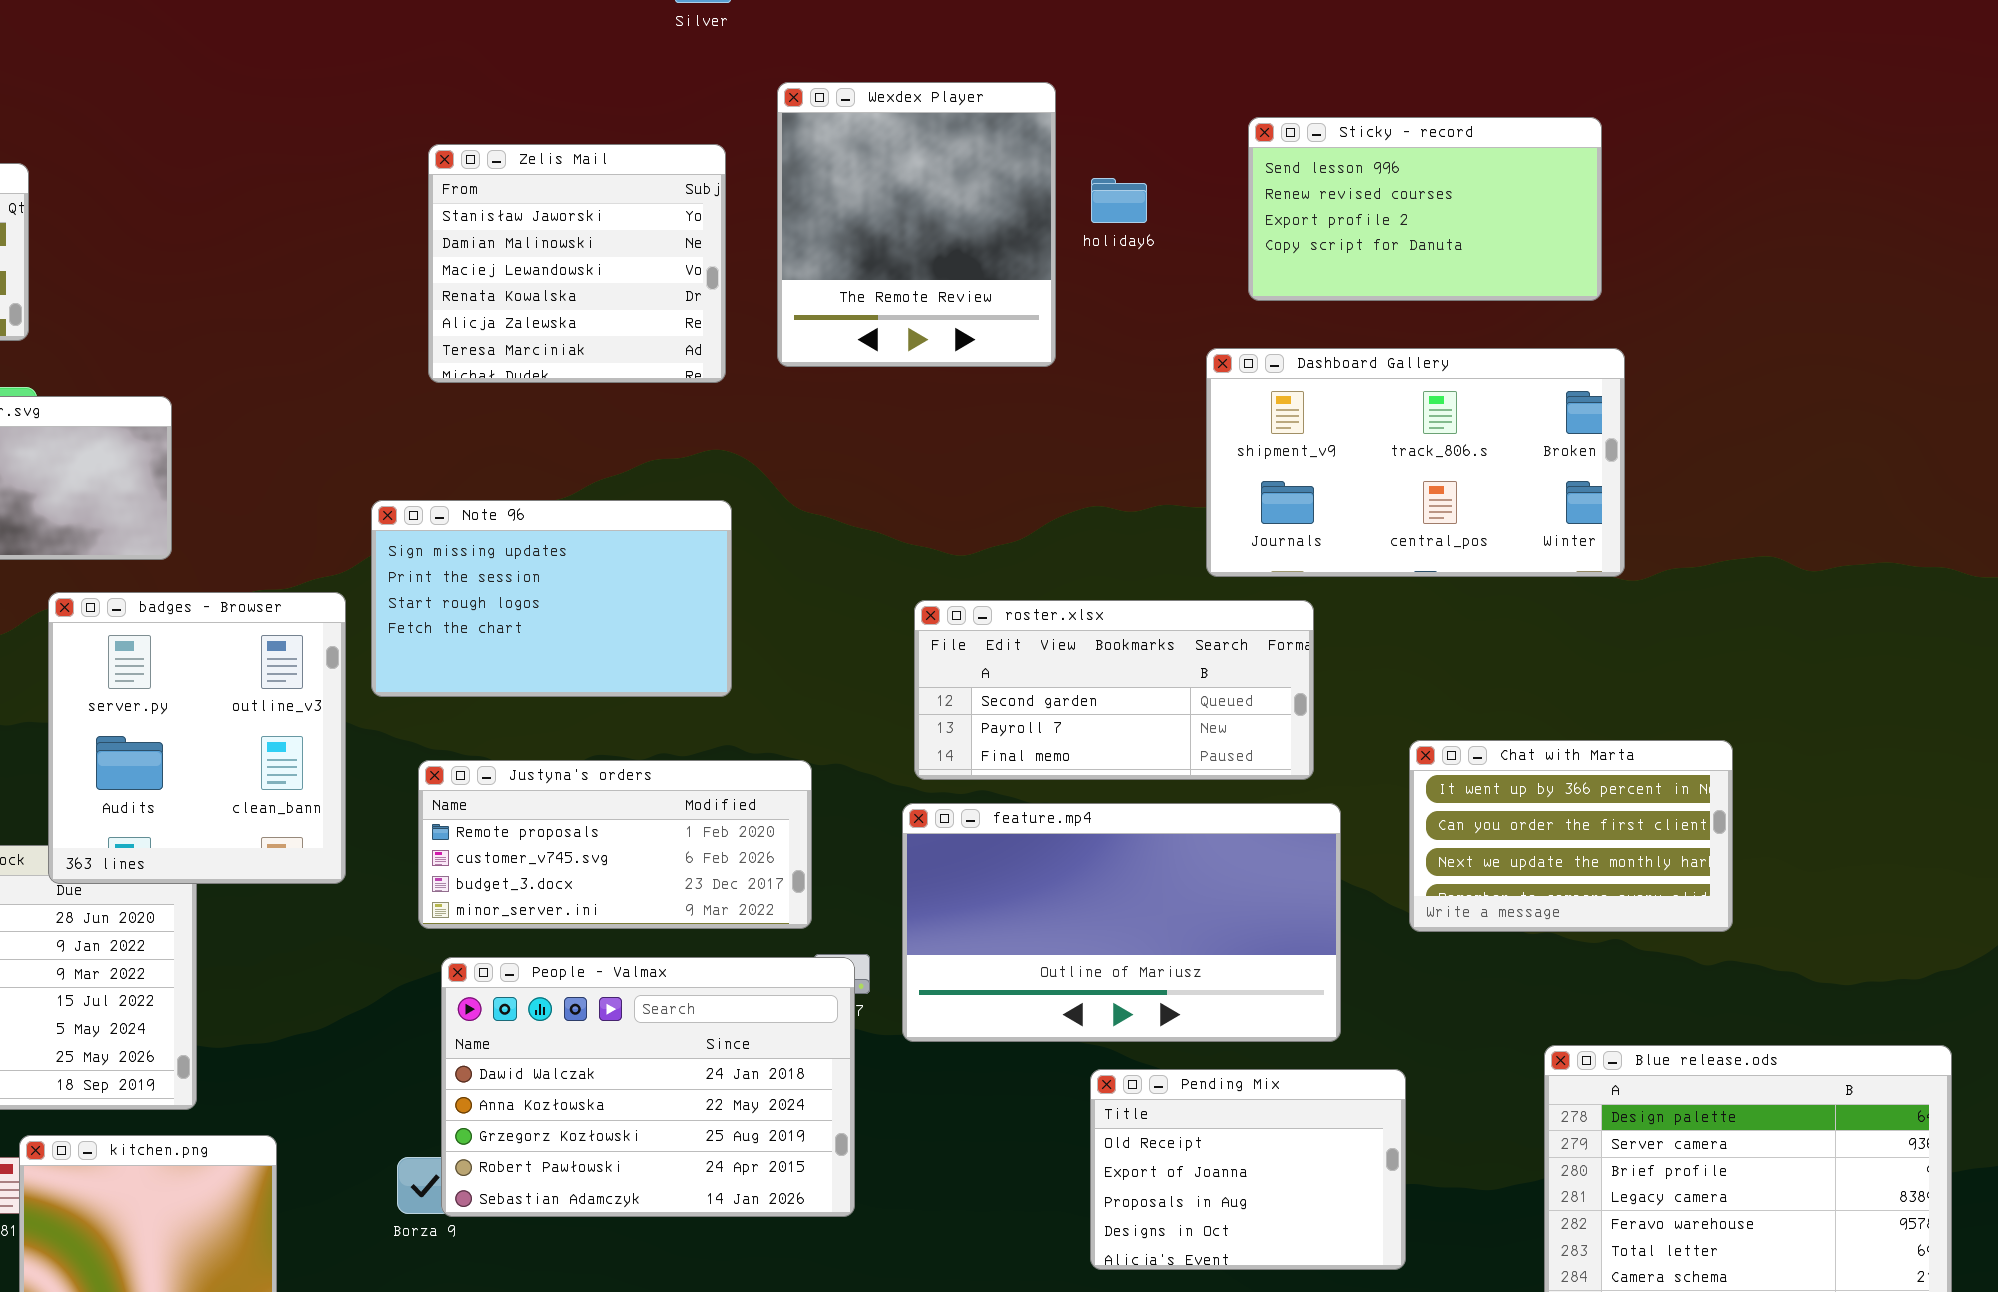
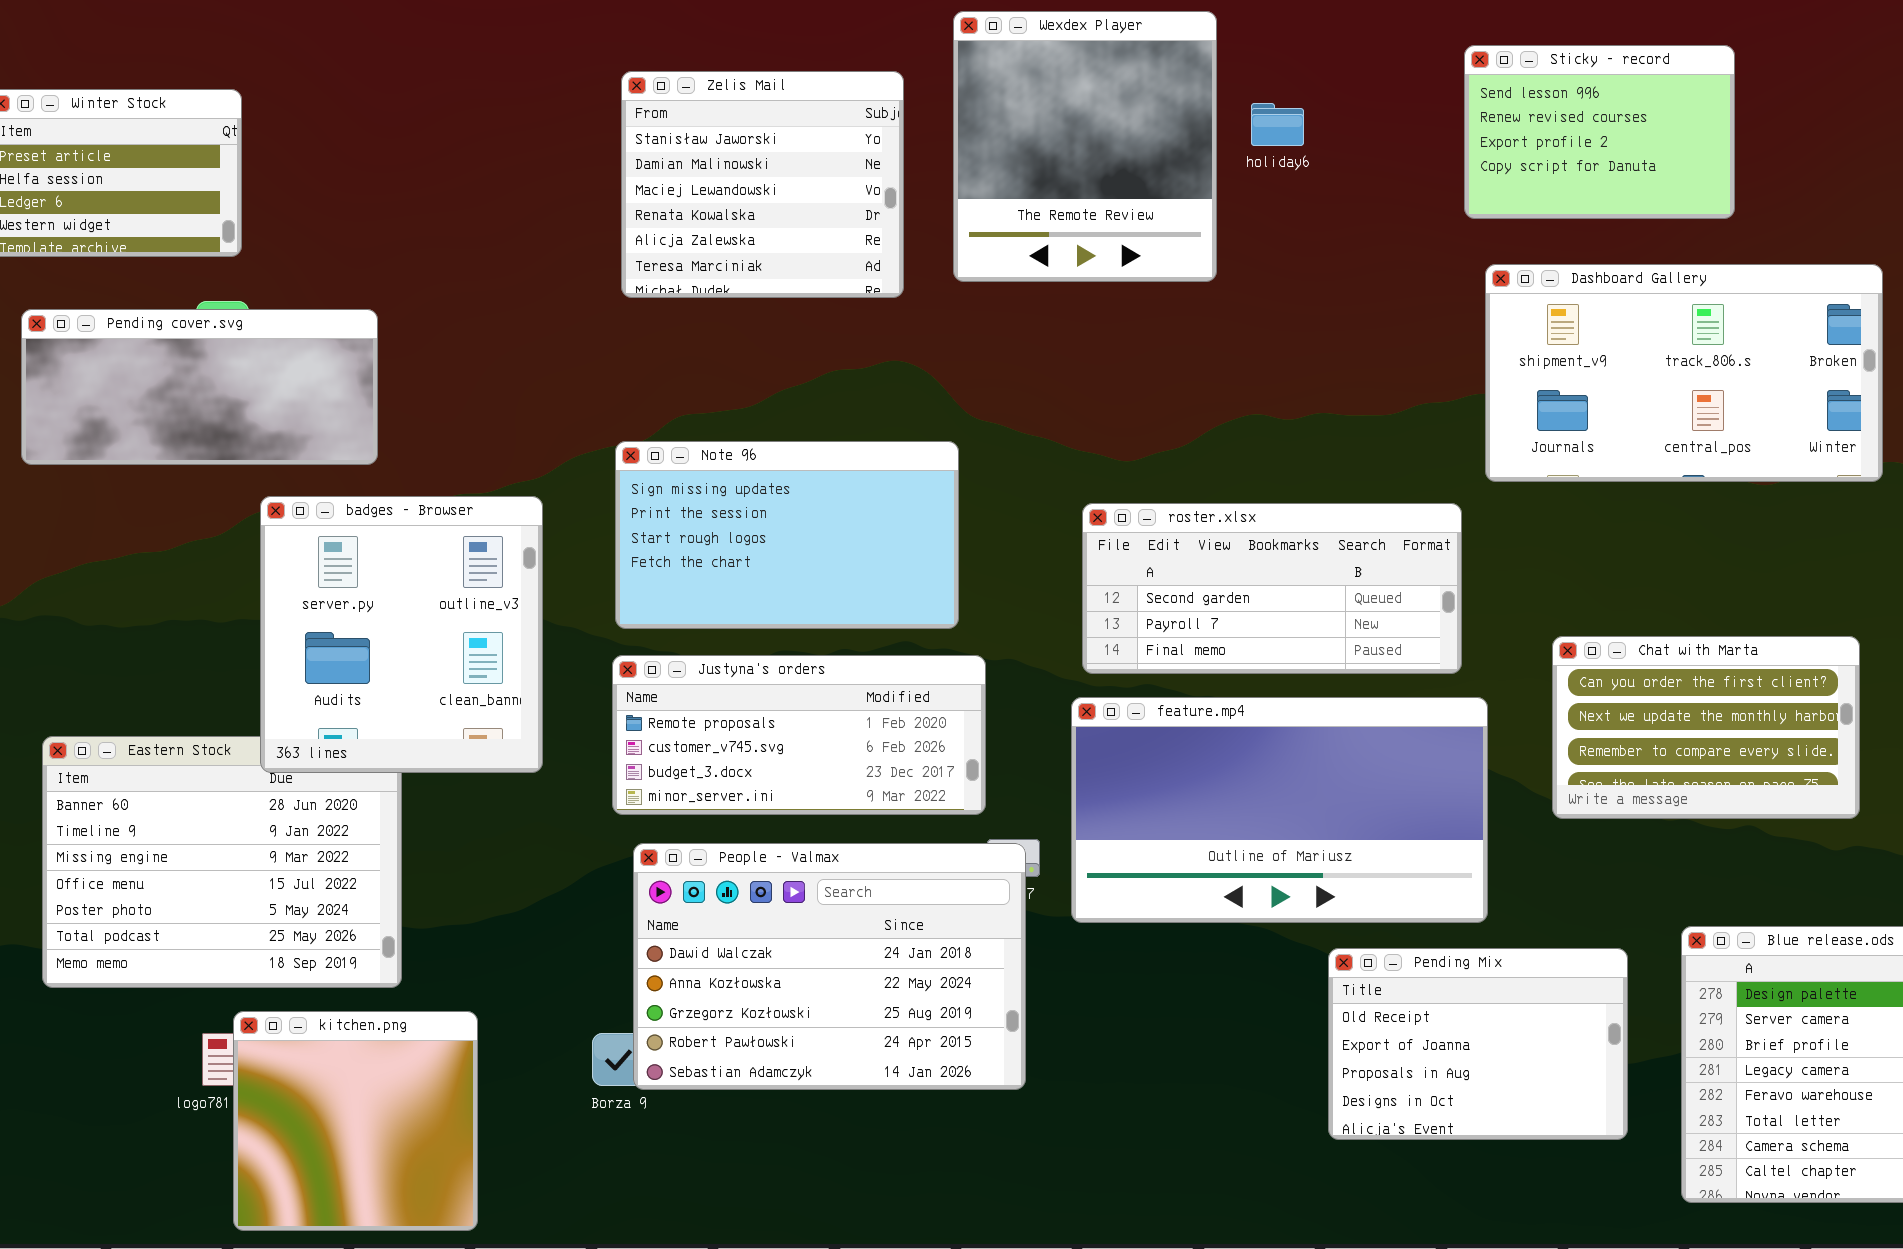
Sticky - record: [1248,117,1602,301] -> [1464,45,1735,219], resized
Dashboard Gallery: [1206,348,1625,577] -> [1485,264,1883,482], moved
Note 96: [371,500,732,697] -> [615,441,959,629], moved
Chat with Marta: [1409,740,1733,932] -> [1552,636,1860,819], scrolled down 1 row
Pending Mix: [1090,1069,1406,1270] -> [1328,948,1628,1140], moved

